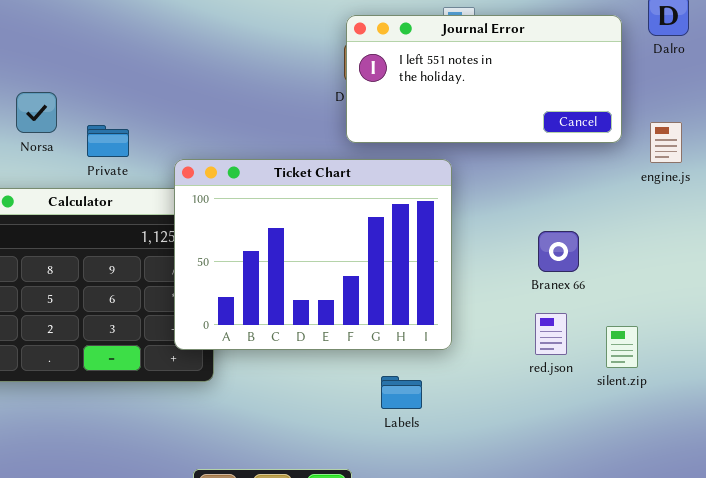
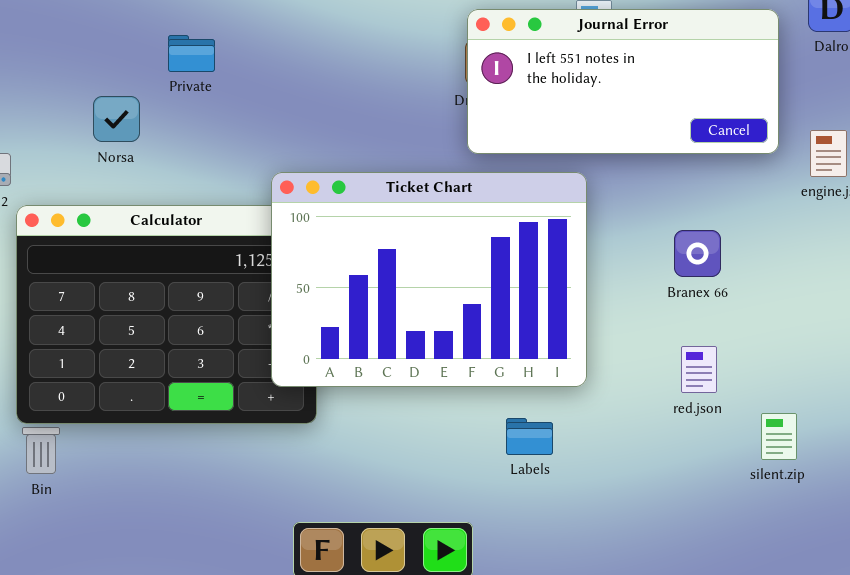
Private: [87,125,129,157] -> [168,35,215,72], moved
Branex 66: [538,231,579,272] -> [674,230,721,277], moved
silent.zip: [606,326,638,368] -> [761,413,797,460], moved

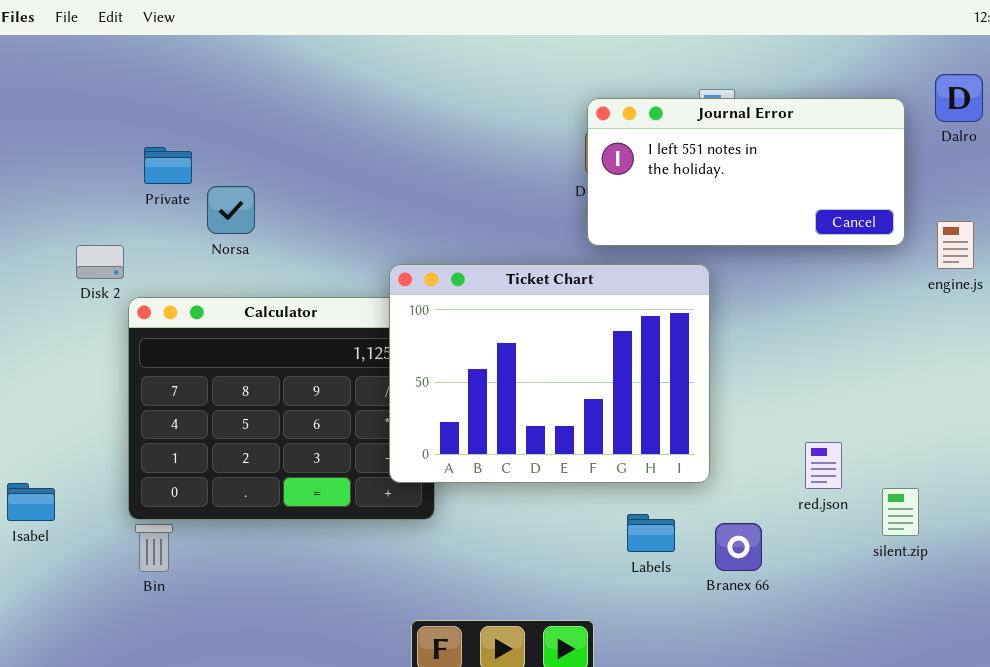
Private: [168,35,215,72] -> [144,147,192,184], moved
Branex 66: [674,230,721,277] -> [715,523,762,571], moved
silent.zip: [761,413,797,460] -> [882,488,919,536], moved

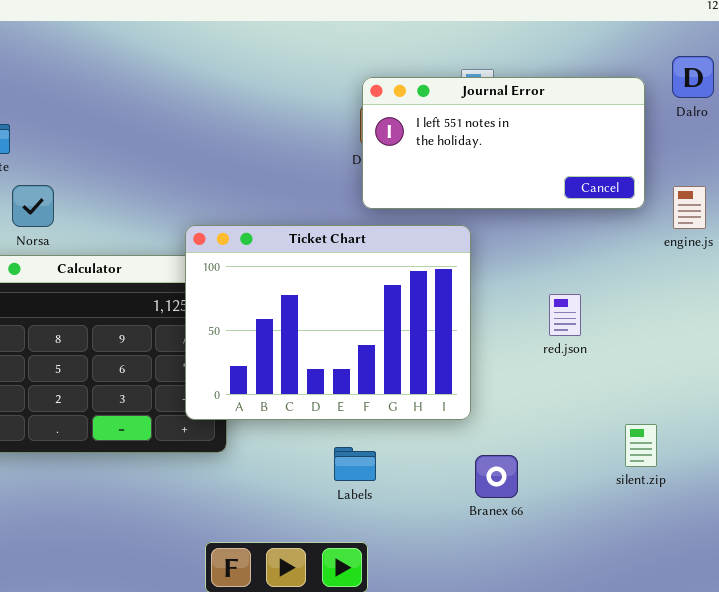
Norsa: [207,186,255,234] -> [12,185,54,227], moved
red.json: [805,442,842,489] -> [549,294,581,336], moved
Labels: [627,514,675,552] -> [334,447,376,481], moved

